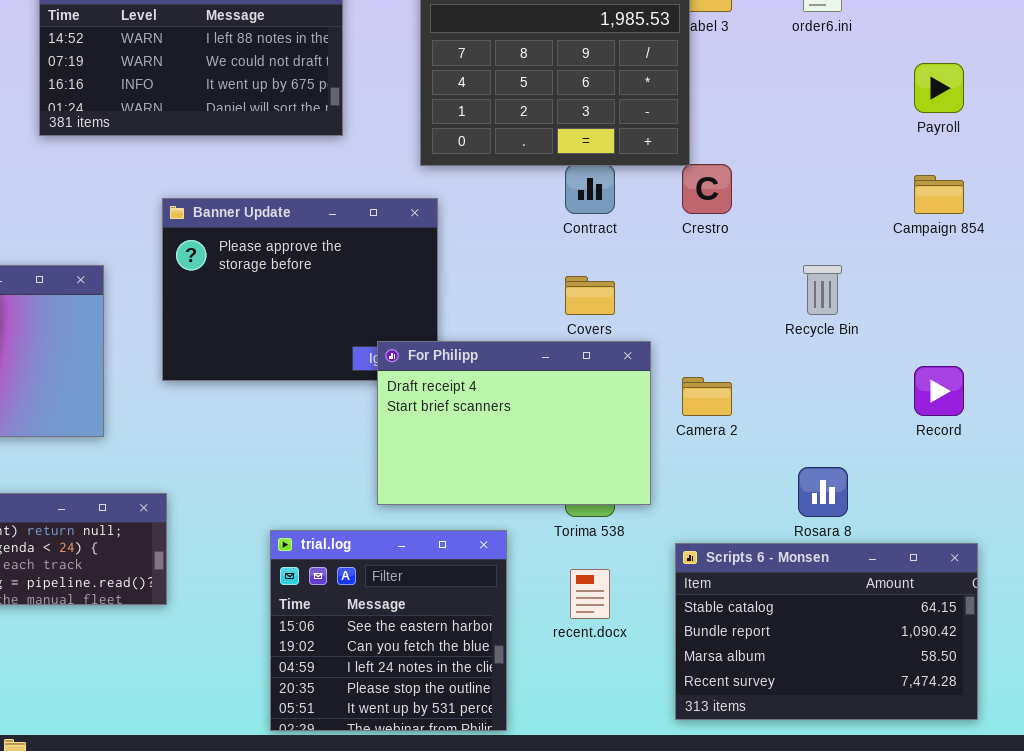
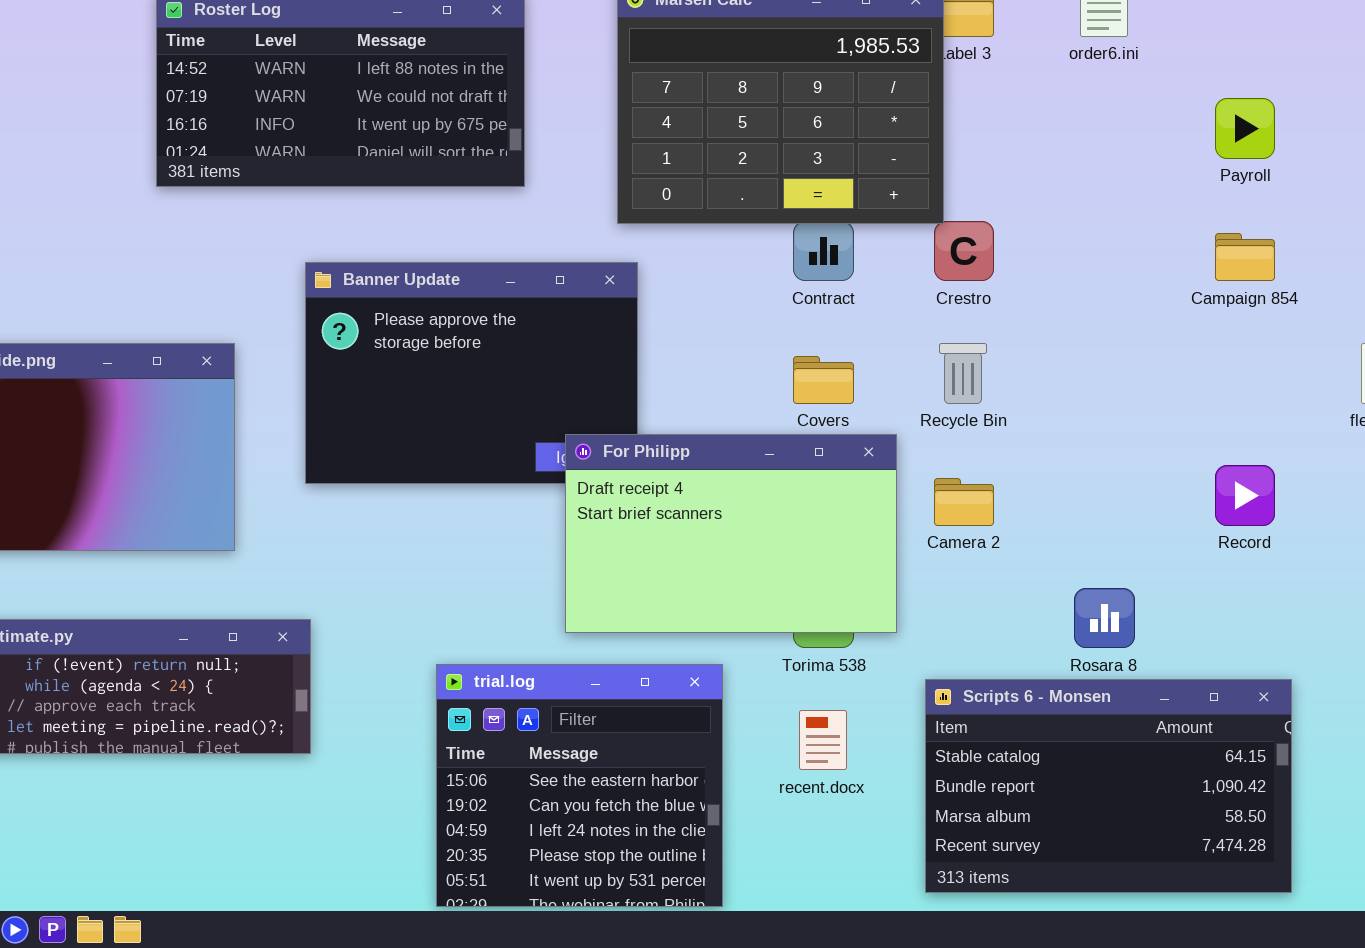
Recycle Bin: [803,265,842,315] -> [939,343,987,404], moved

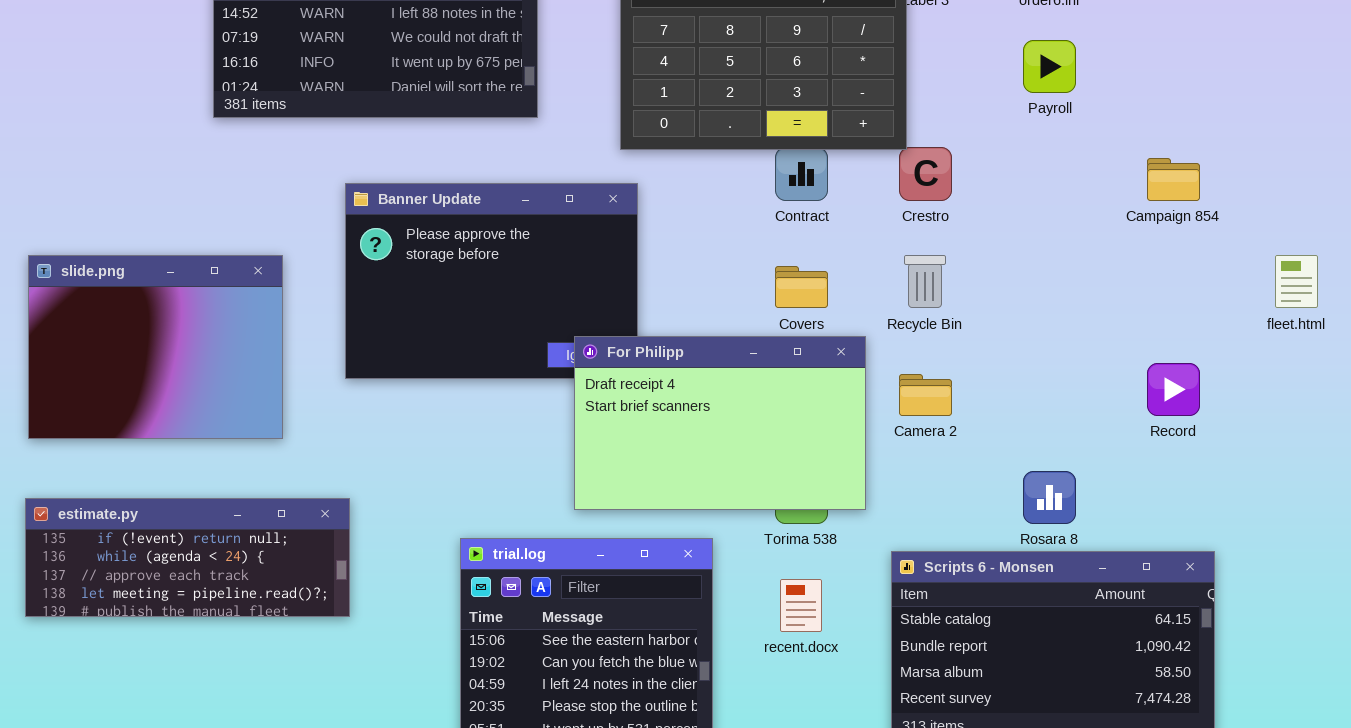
Payroll: [1215,98,1275,159] -> [1023,40,1076,93], moved

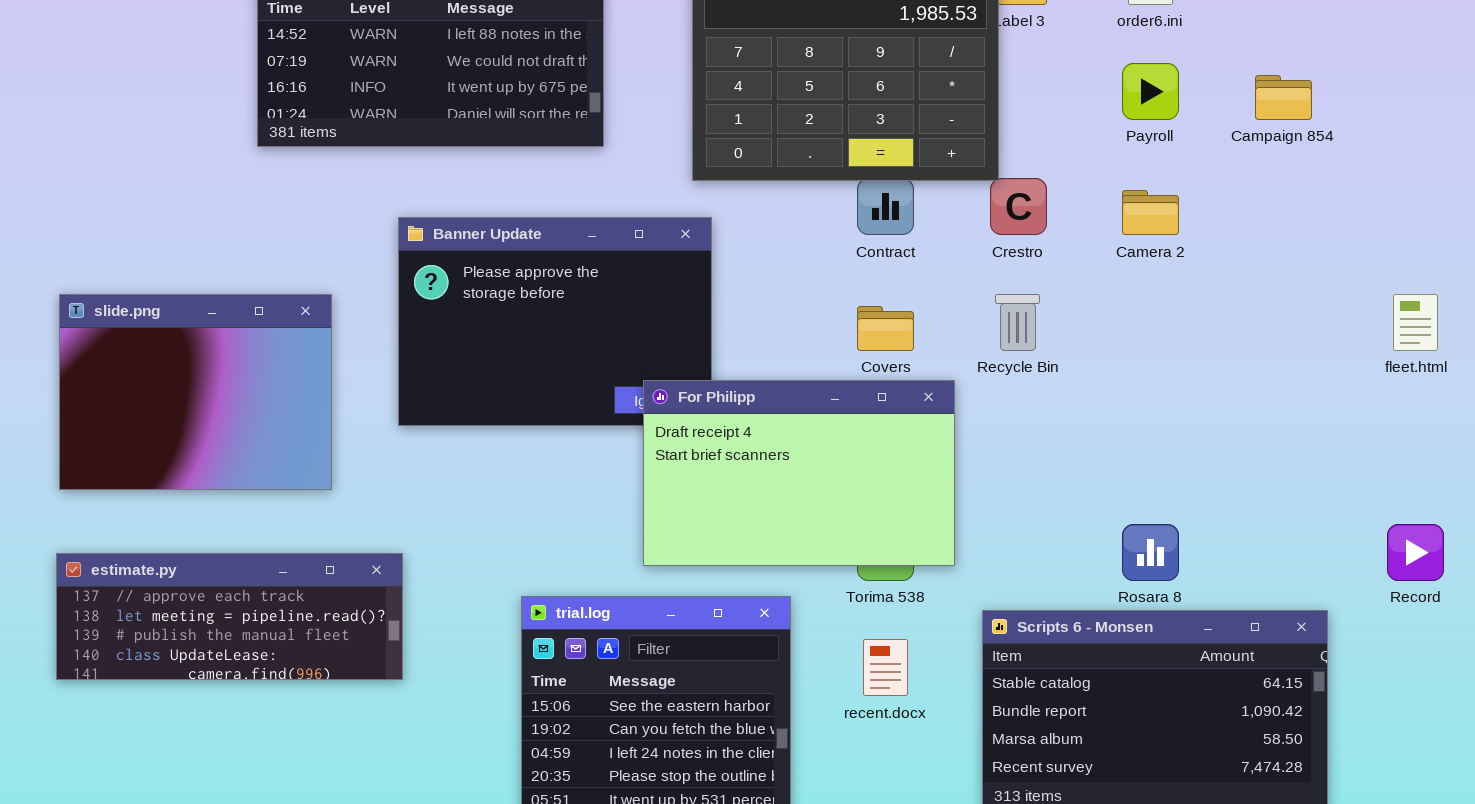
Campaign 854: [1147,158,1200,201] -> [1255,75,1312,120], moved
Record: [1147,363,1200,416] -> [1387,524,1444,581], moved
Camera 2: [899,374,952,416] -> [1122,190,1179,235], moved
estimate.py: [25,498,350,617] -> [56,553,403,680], scrolled down 2 rows

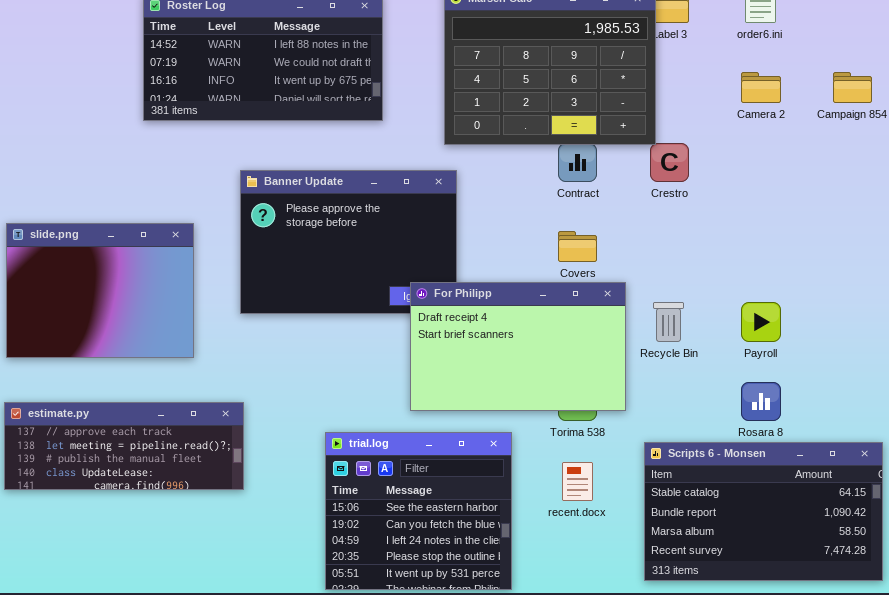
Payroll: [1122,63,1179,120] -> [741,302,781,342], moved
Camera 2: [1122,190,1179,235] -> [741,72,781,103], moved
Recycle Bin: [995,294,1040,351] -> [653,302,684,342], moved

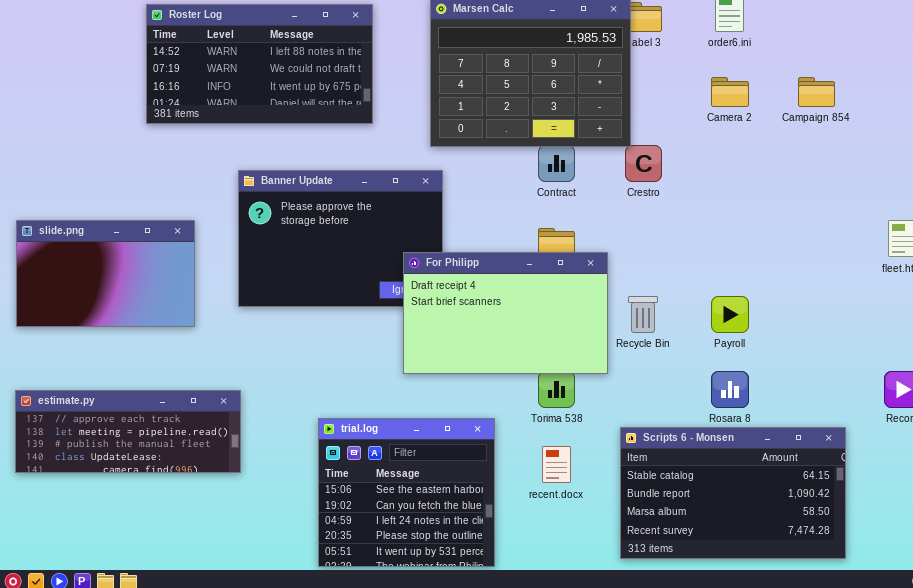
slide.png: [6,223,194,358] -> [16,220,195,327], resized
For Philipp: [410,282,626,411] -> [403,252,608,374], moved

